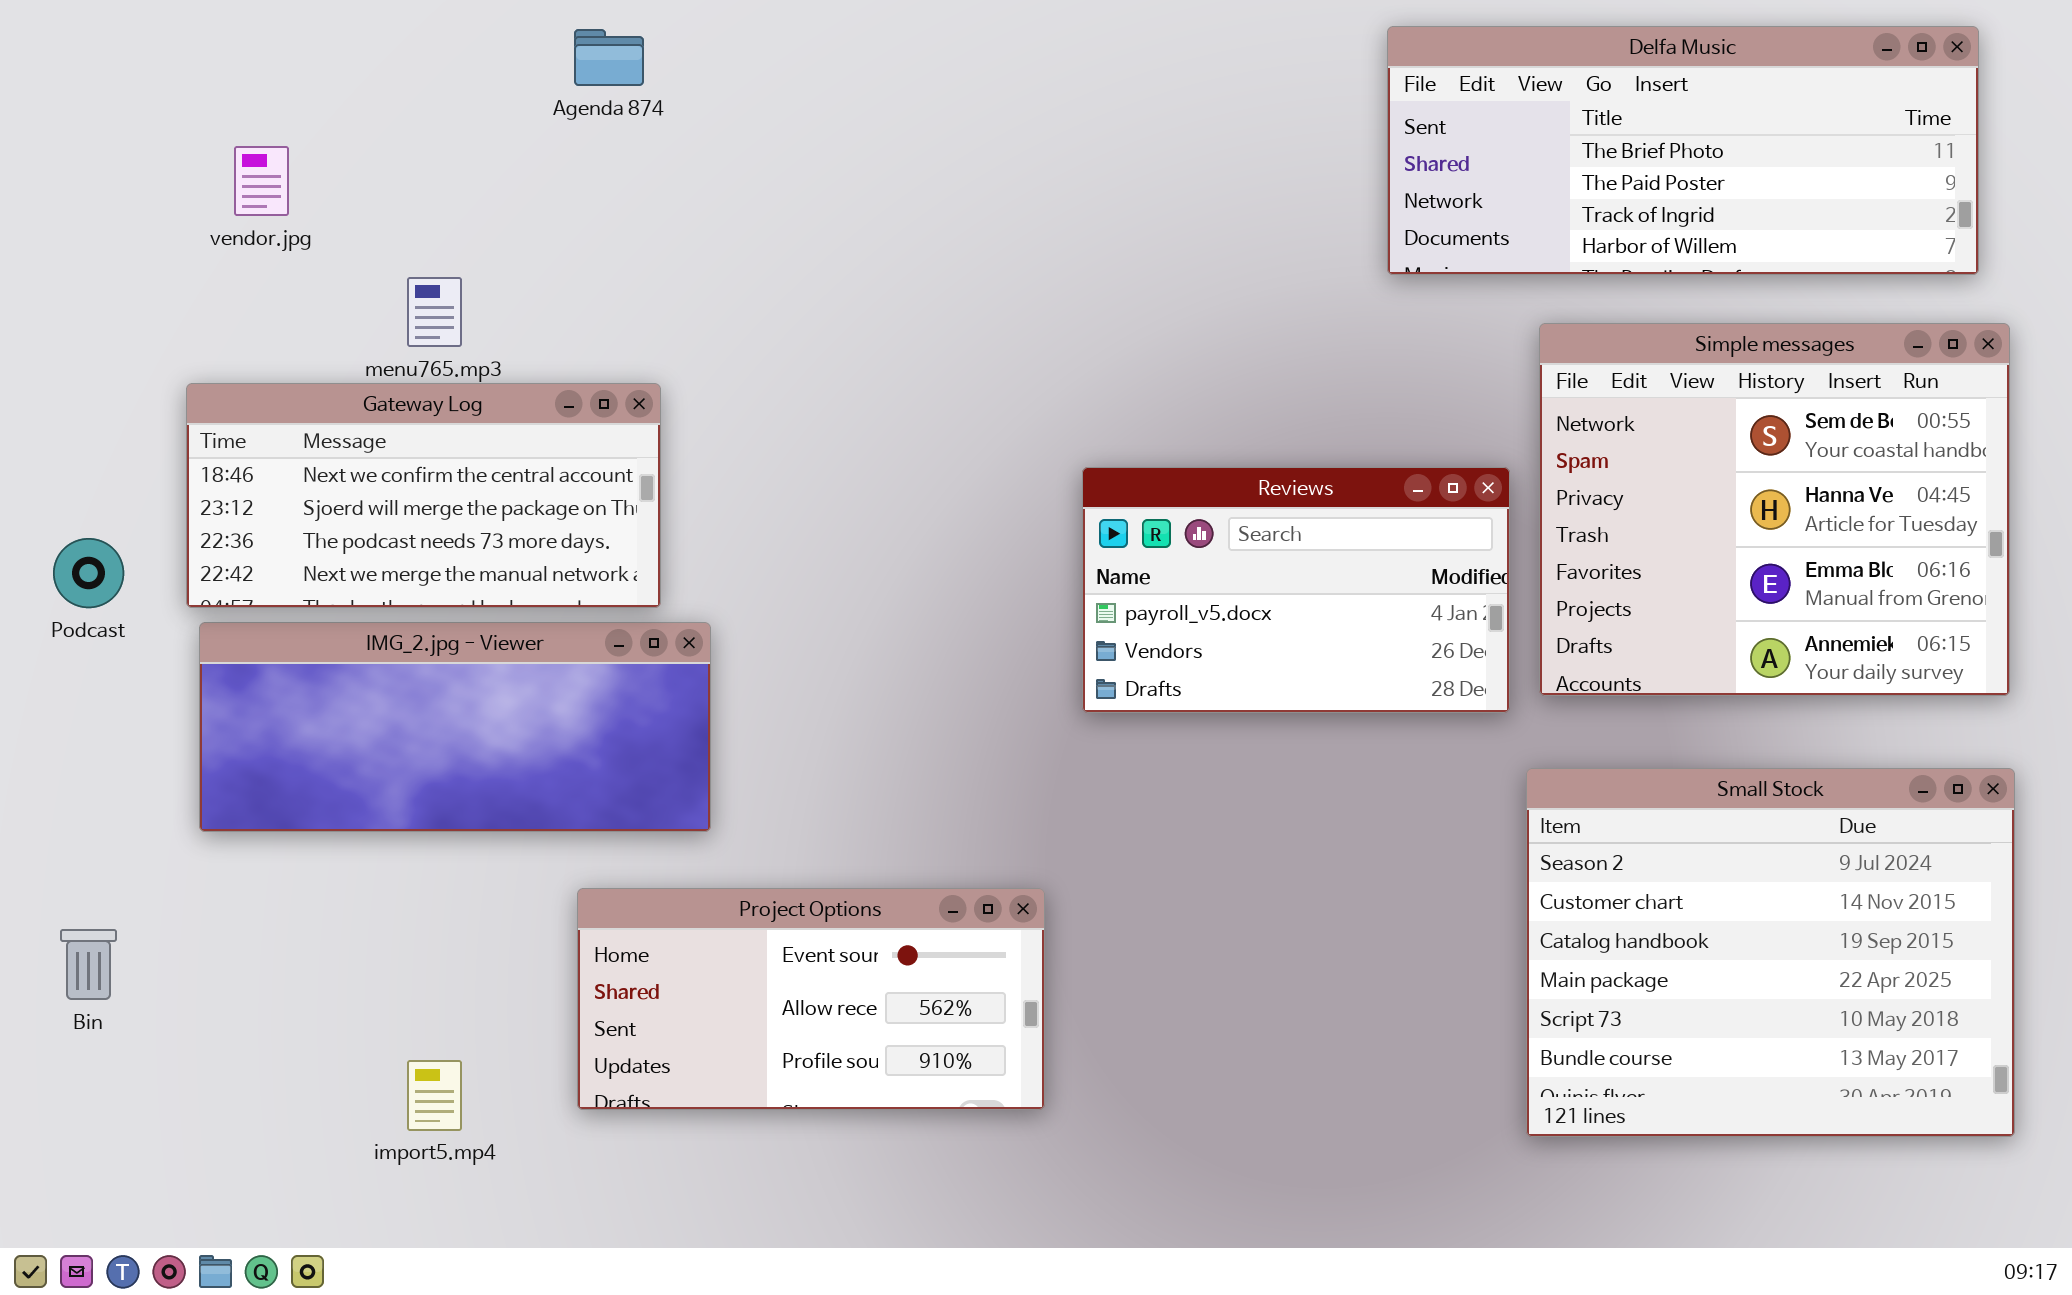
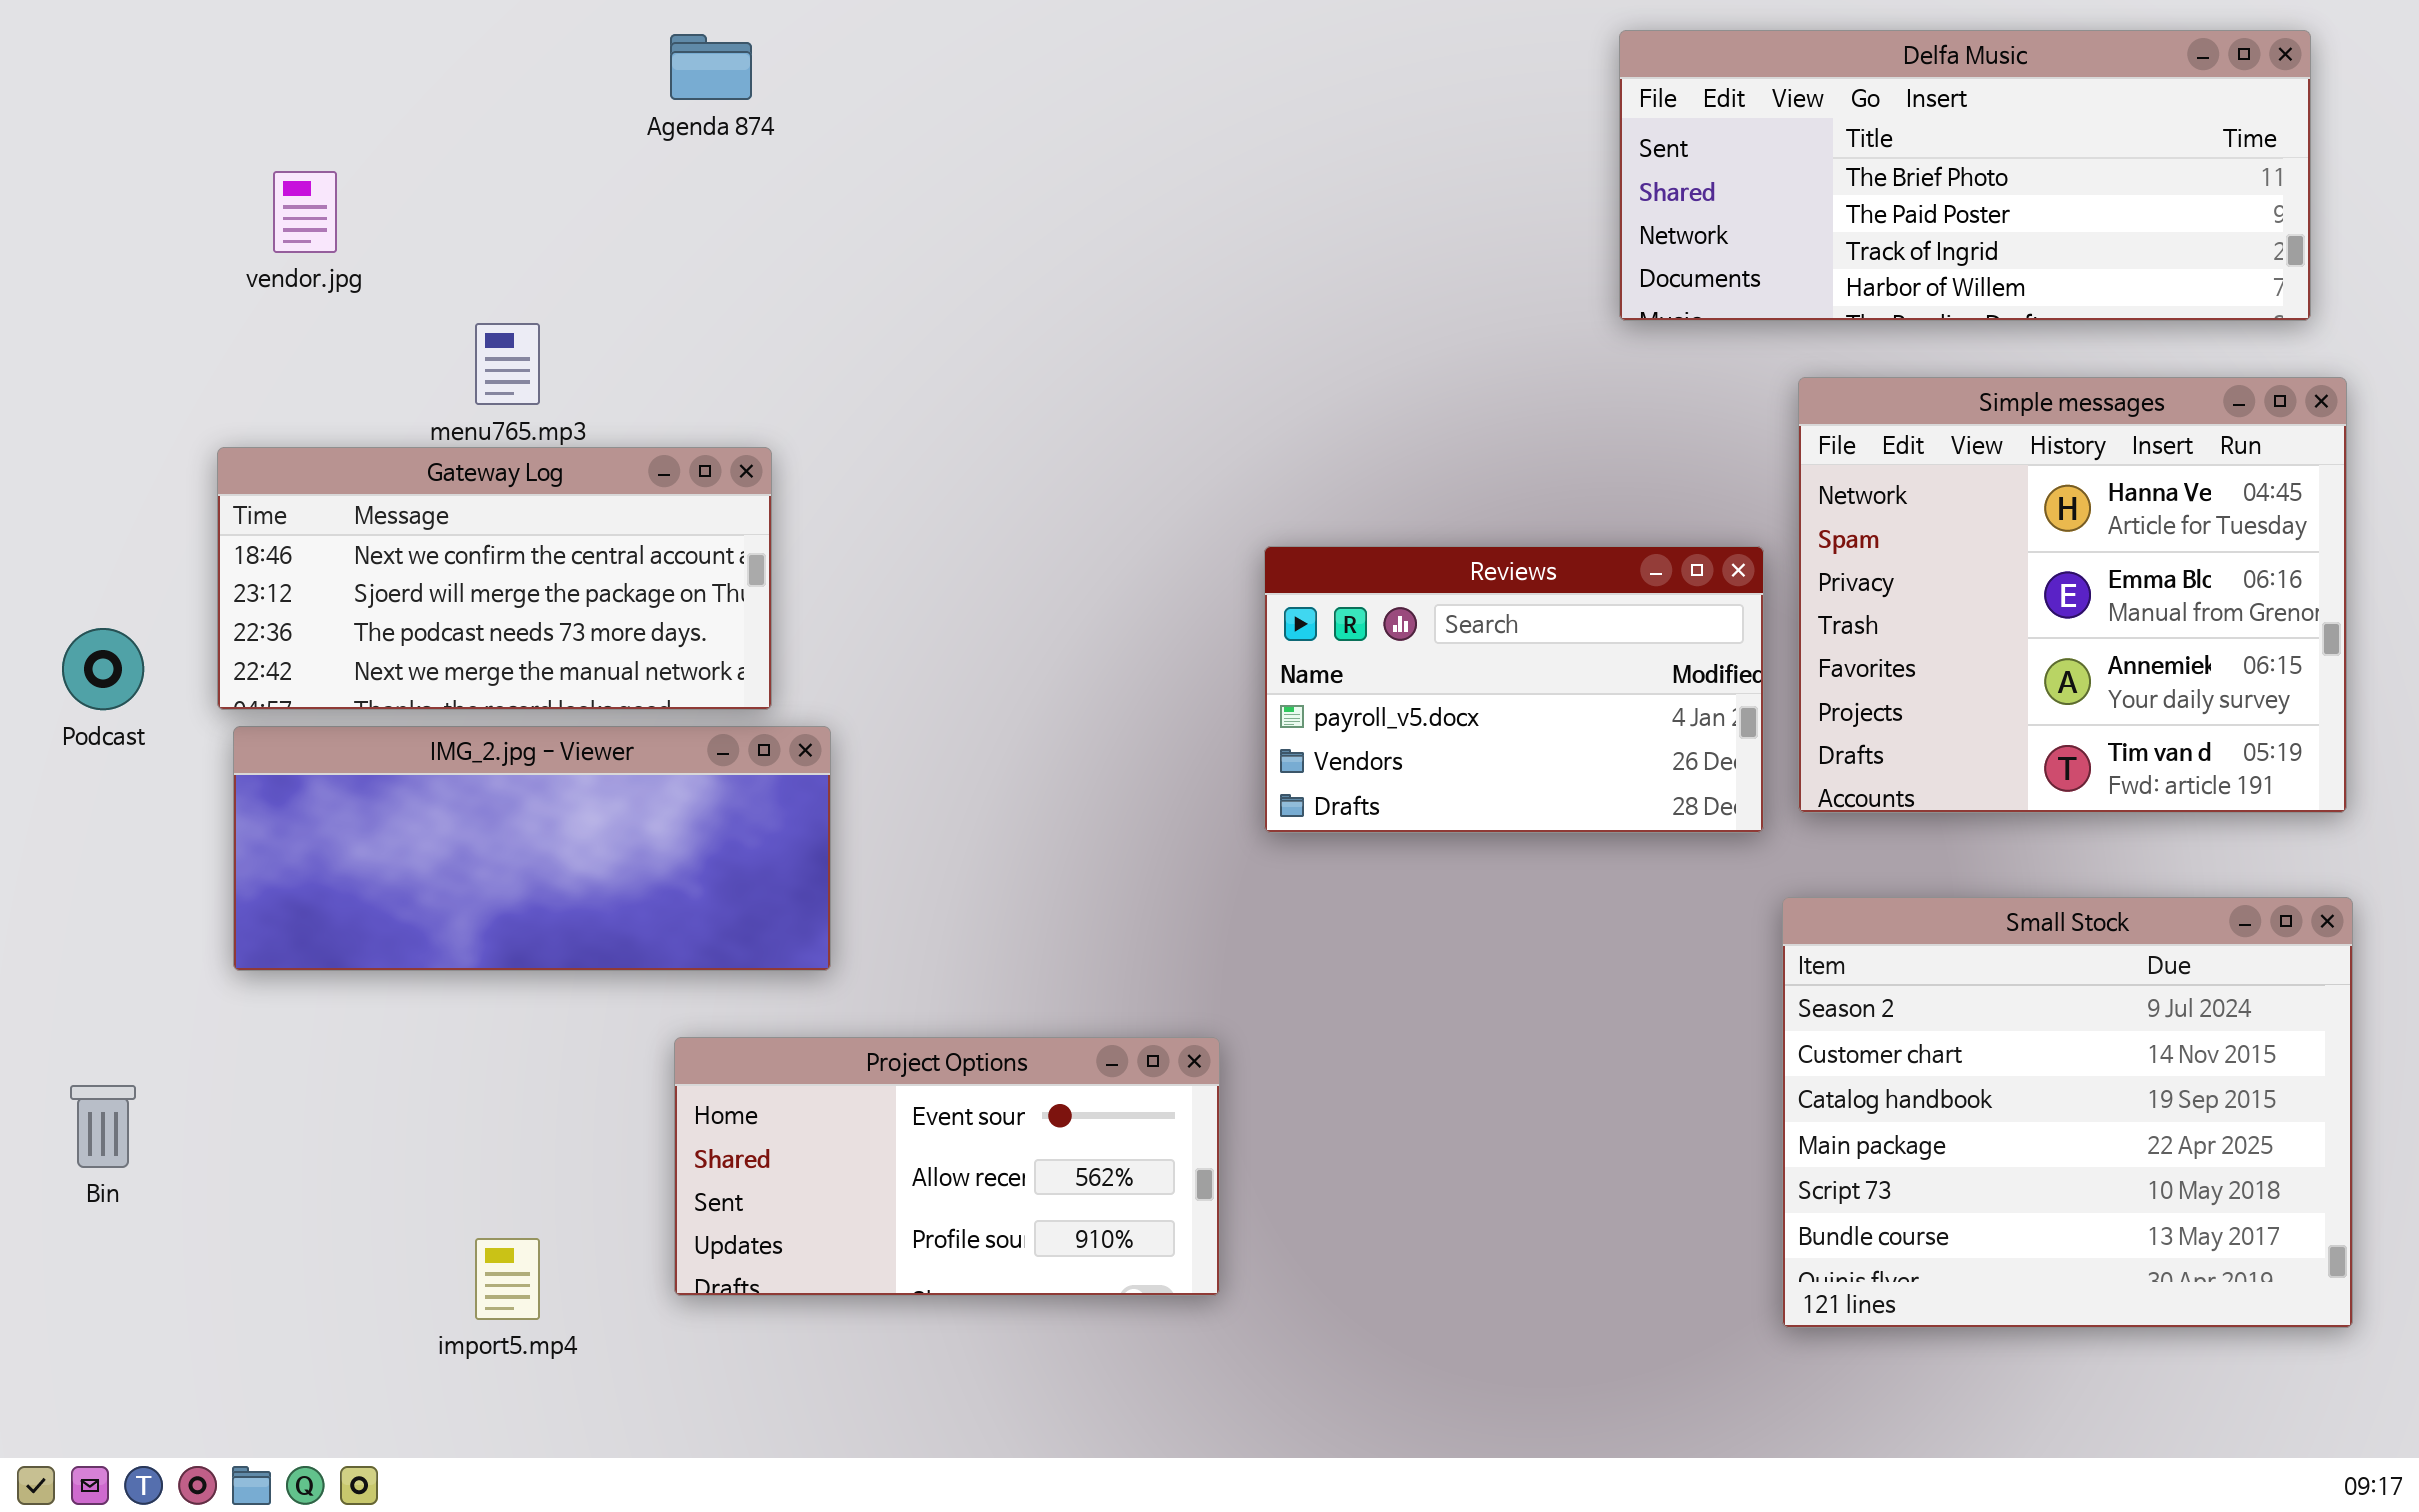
Simple messages: [1539,323,2010,696] -> [1798,377,2347,813], scrolled down 1 row

